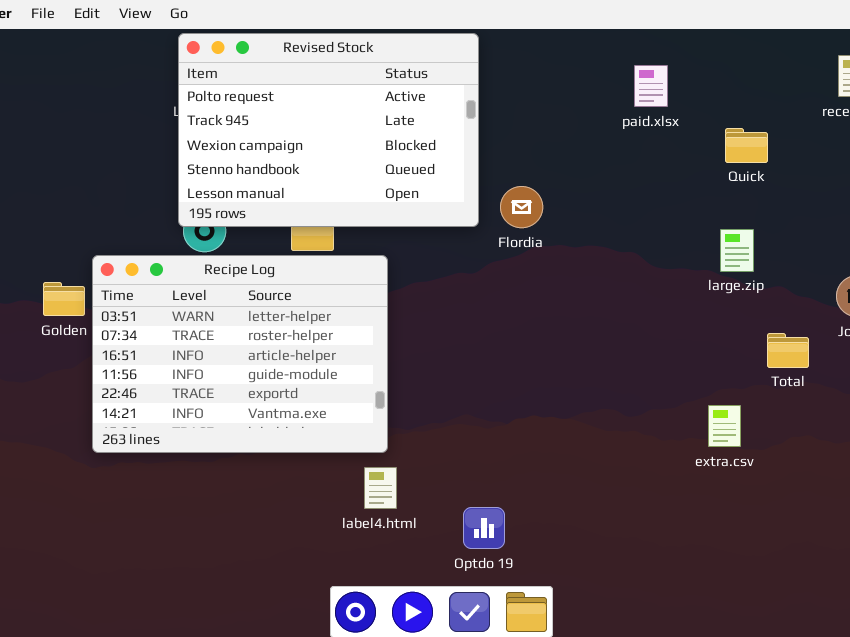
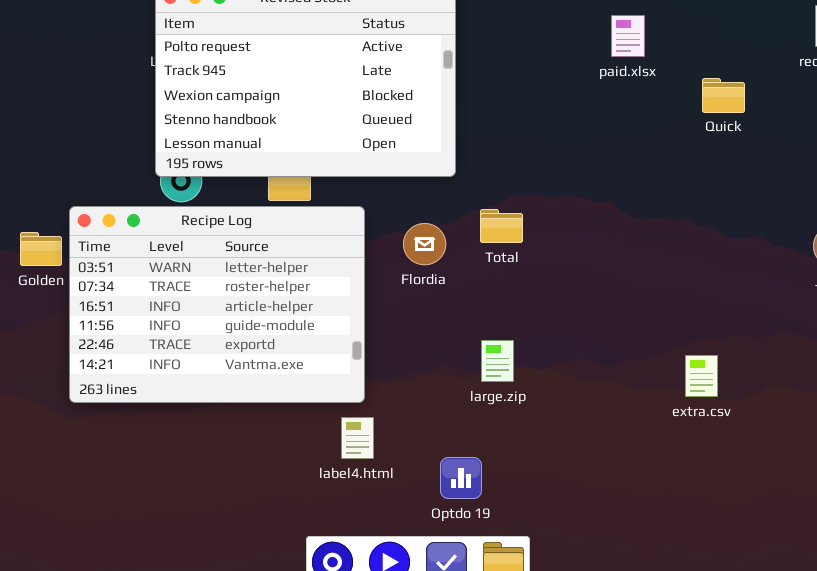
Flordia: [500,186,543,228] -> [403,223,446,265], moved
large.zip: [720,229,754,272] -> [481,340,514,382], moved
Total: [767,333,809,368] -> [480,209,523,243], moved

